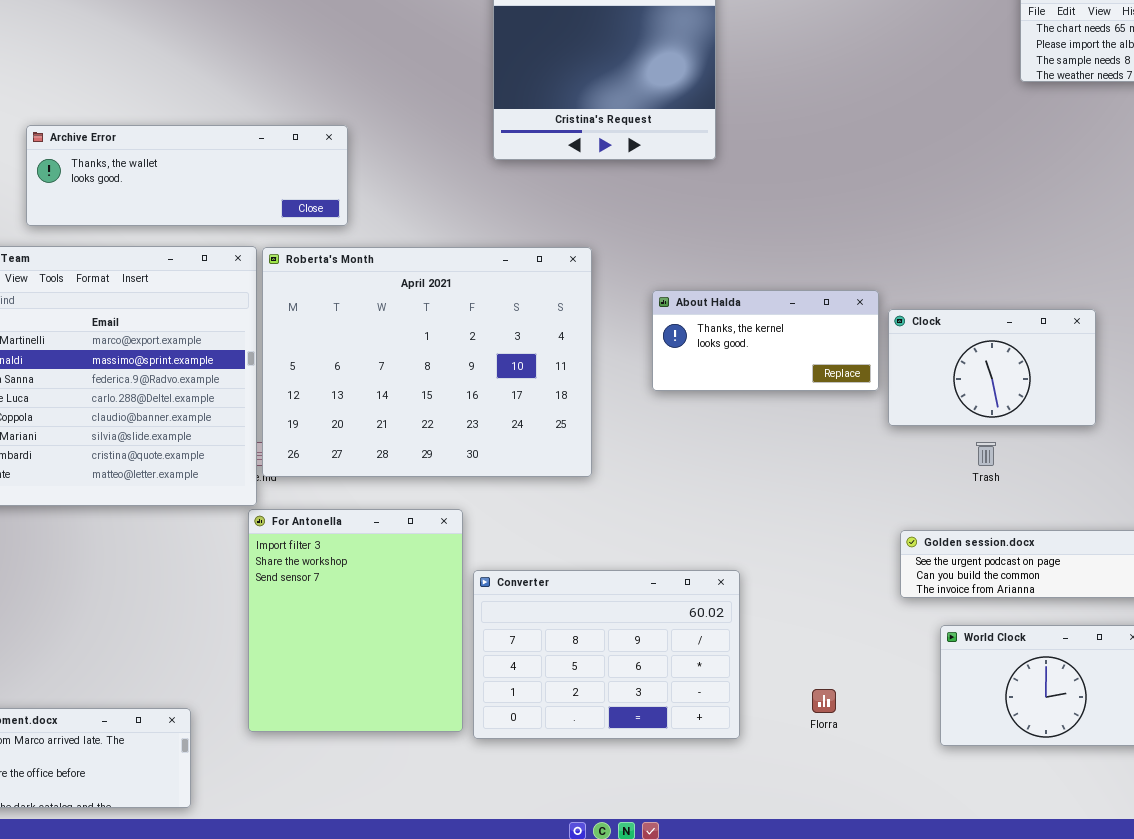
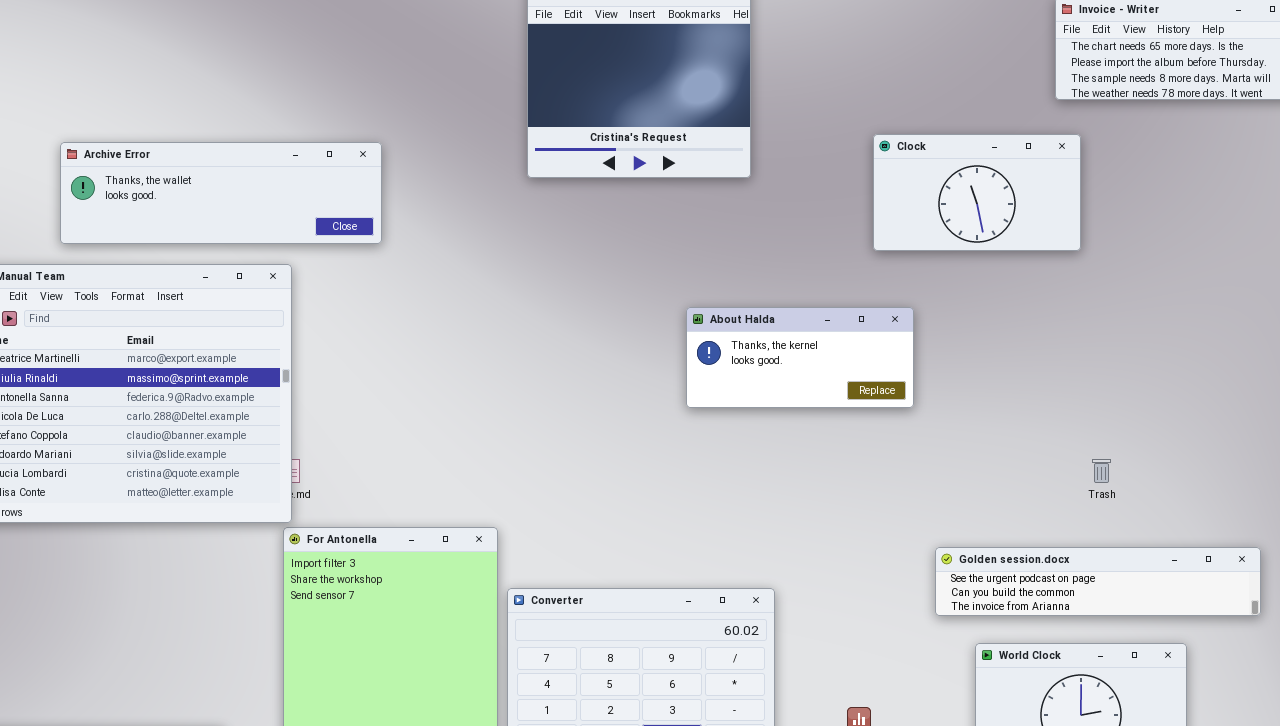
Roberta's Month: [262,247,592,477] -> none, closed
Clock: [888,309,1096,426] -> [873,134,1081,251], moved
Trash: [976,442,996,466] -> [1092,459,1111,483], moved

